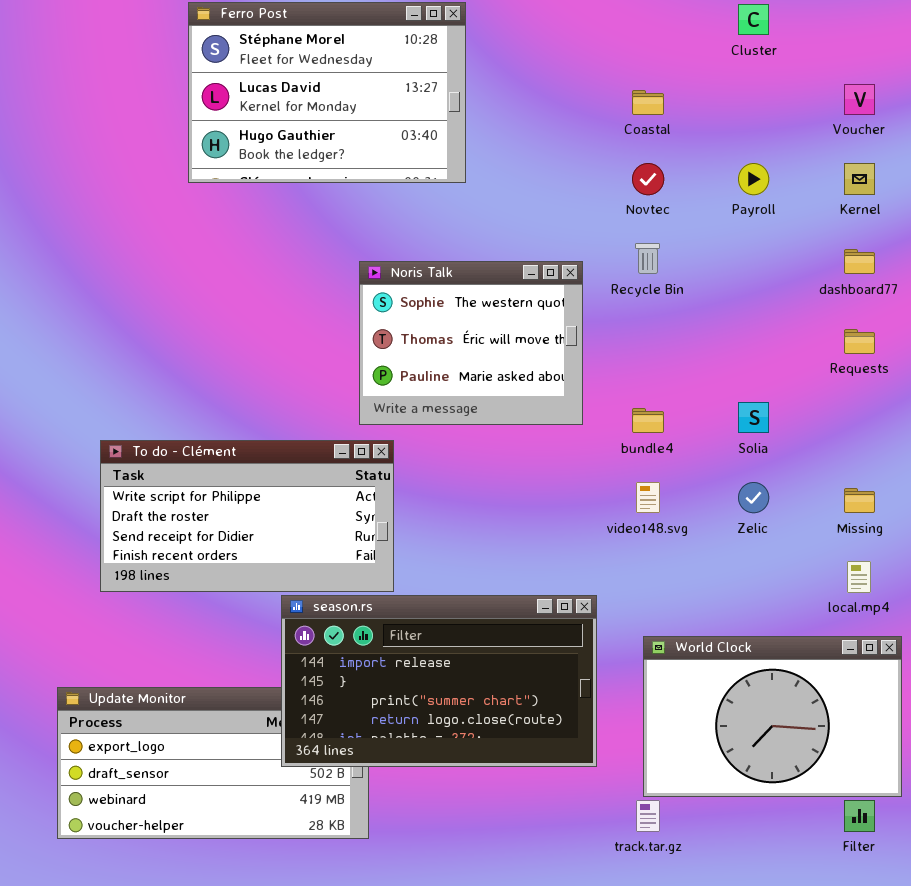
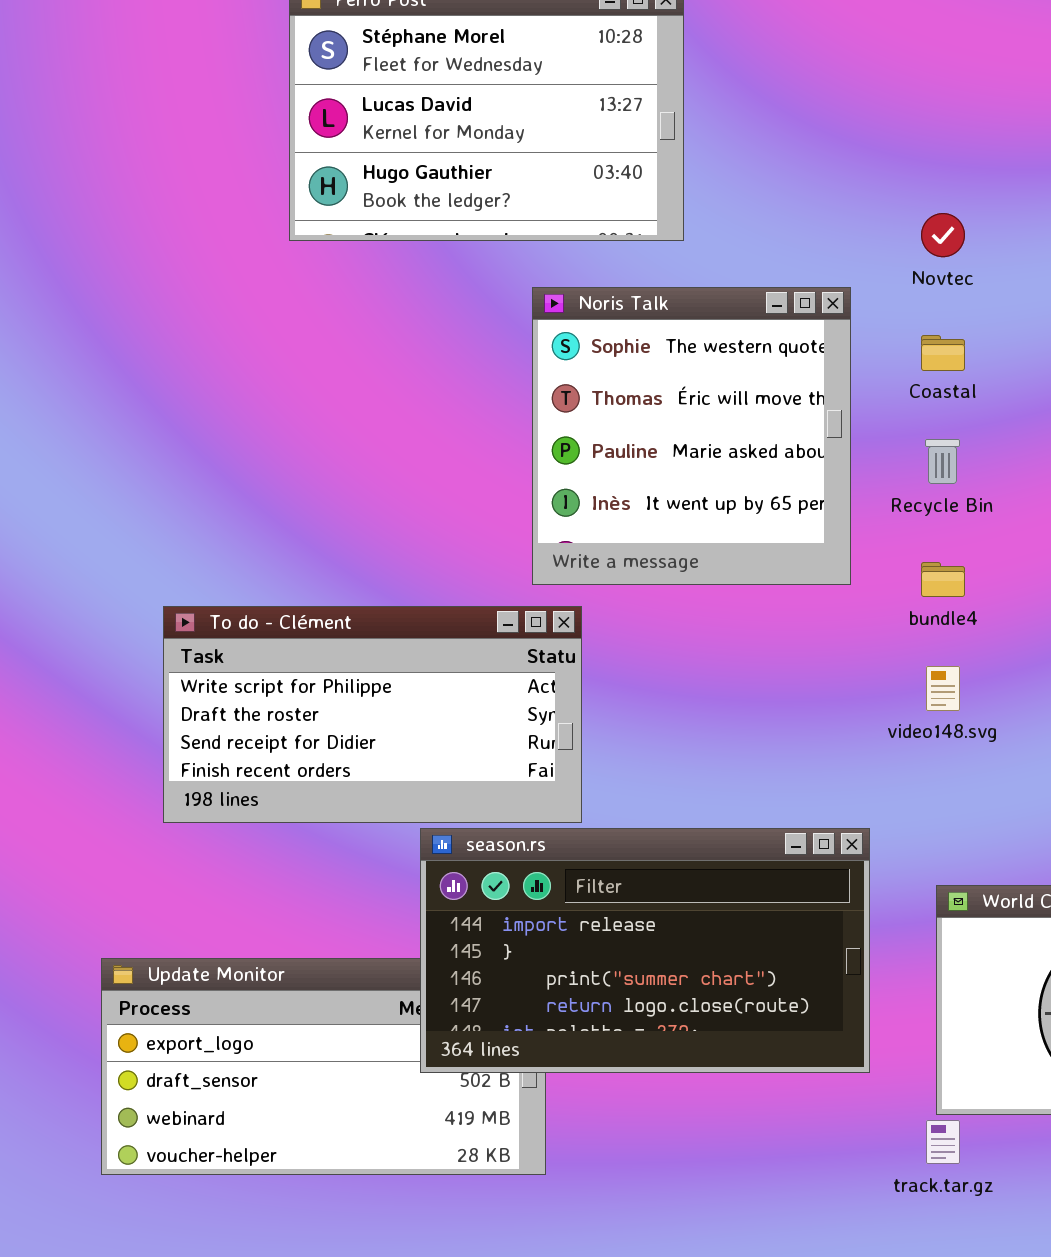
Coastal: [632,90,664,115] -> [921,335,965,371], moved
Recycle Bin: [635,243,660,274] -> [925,439,960,484], moved
Noris Talk: [359,261,583,425] -> [532,287,851,585], resized

